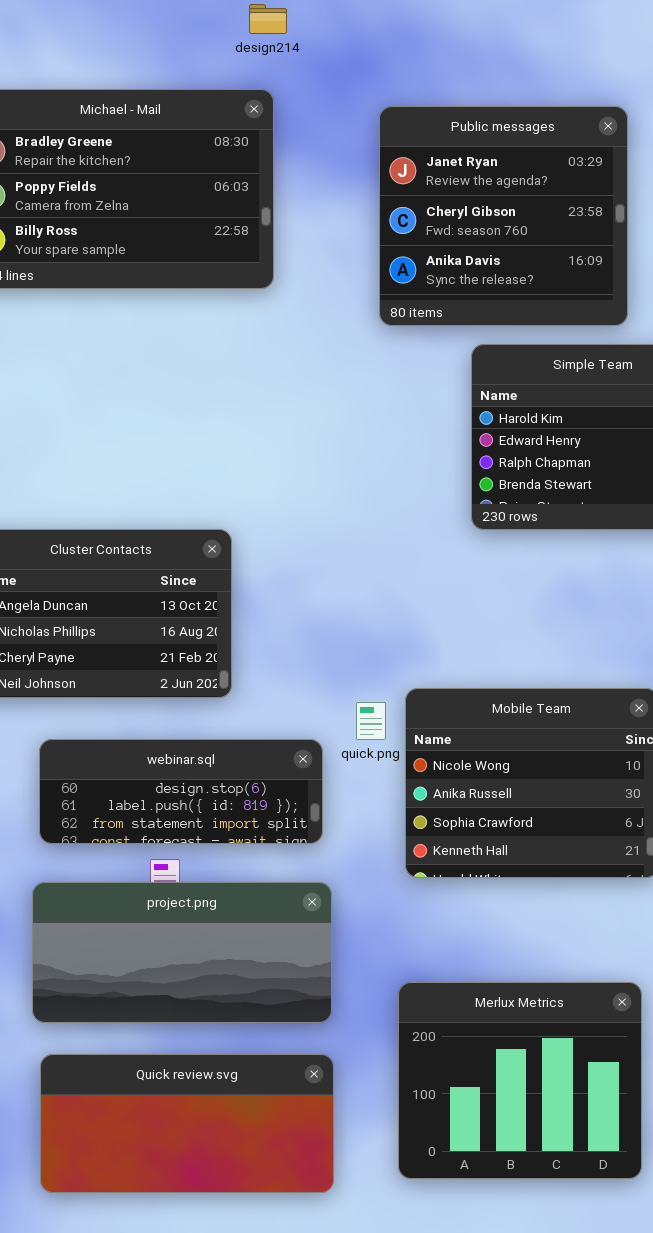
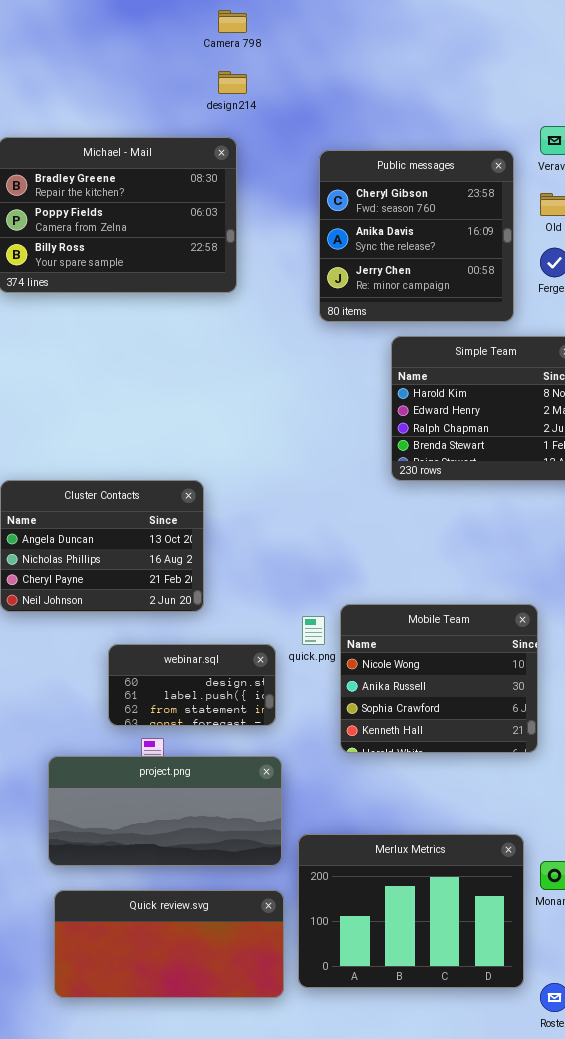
Public messages: [379,106,628,326] -> [319,150,514,322], scrolled down 1 row
webinar.sql: [39,739,323,844] -> [108,644,276,726], resized
Merlux Metrics: [398,982,642,1179] -> [298,834,524,988], resized

